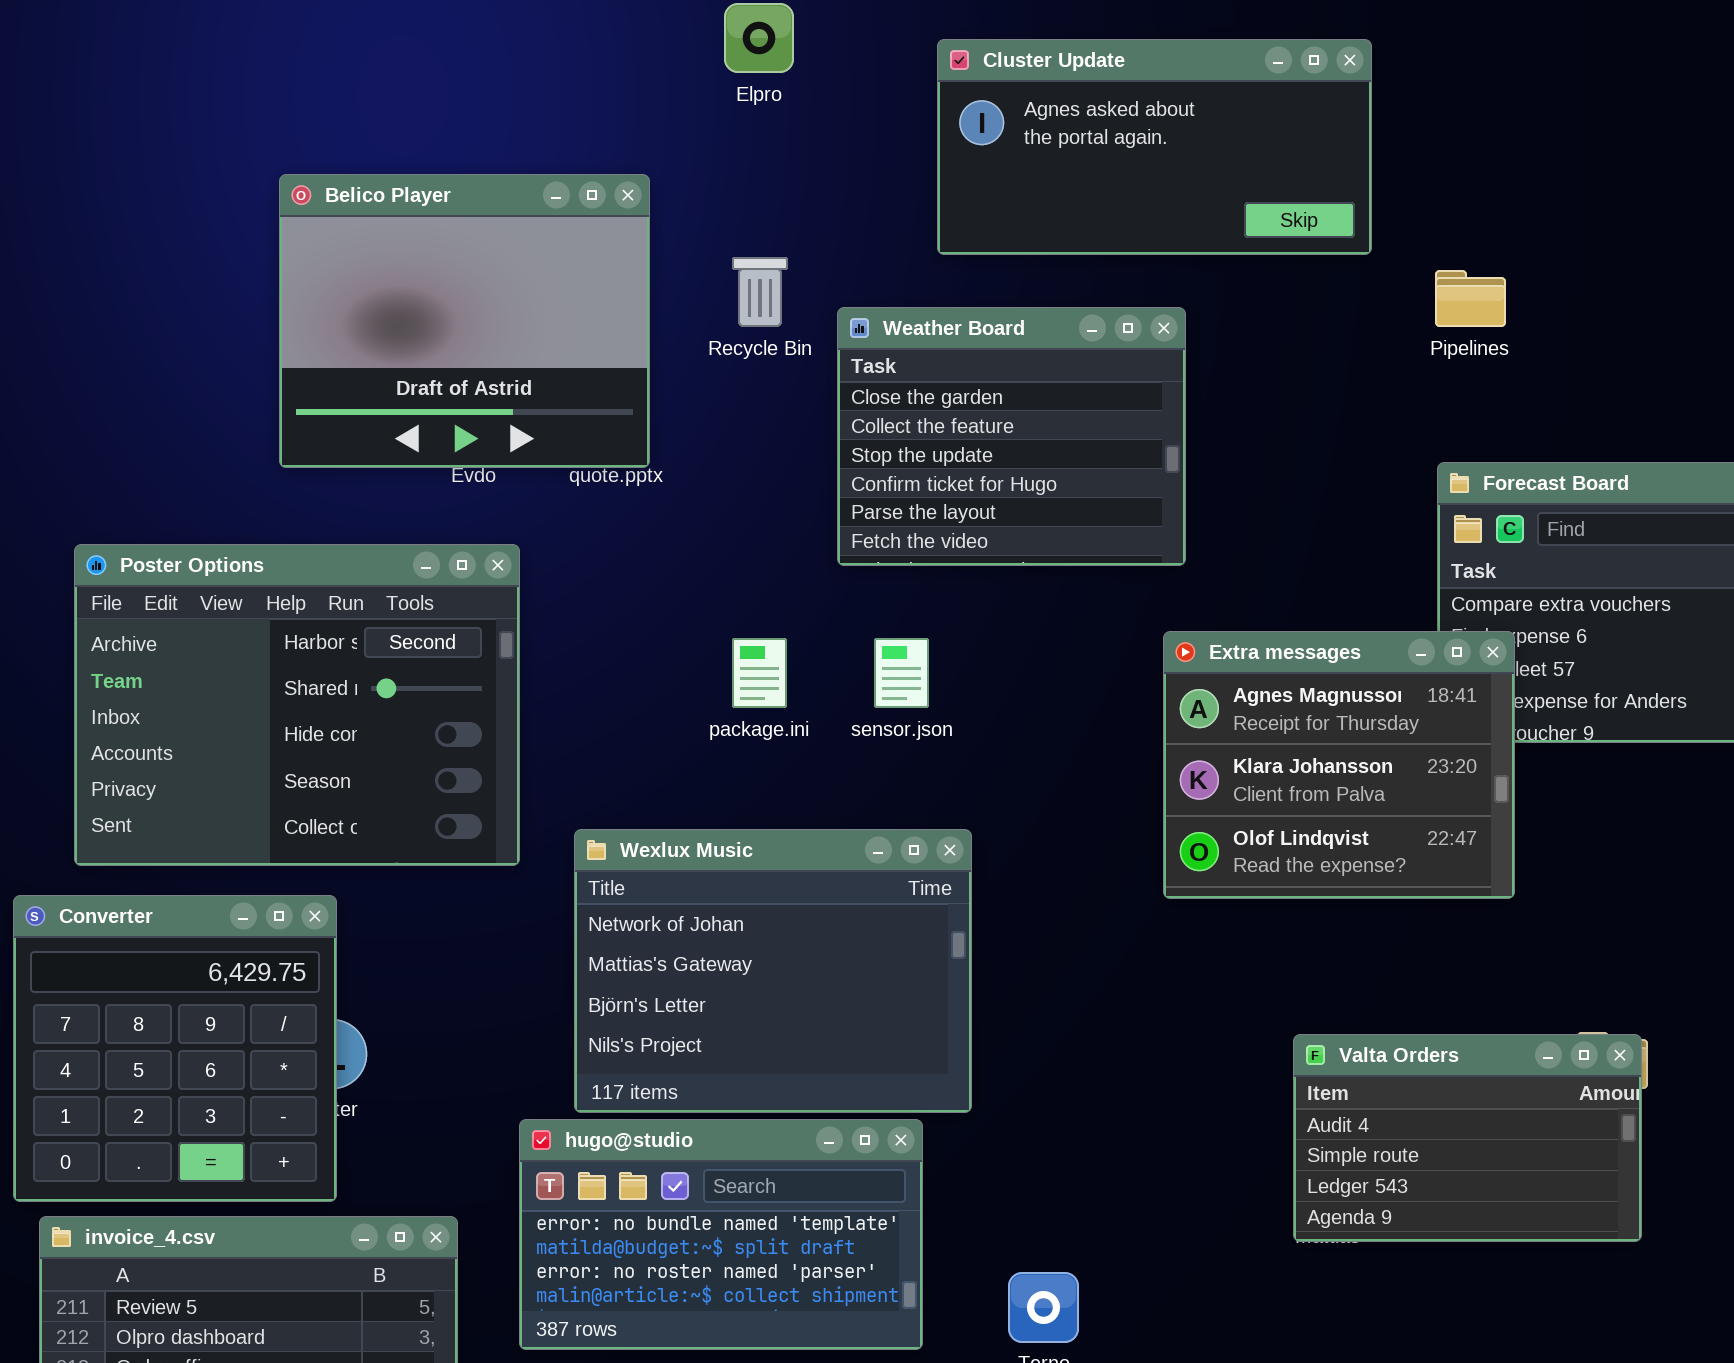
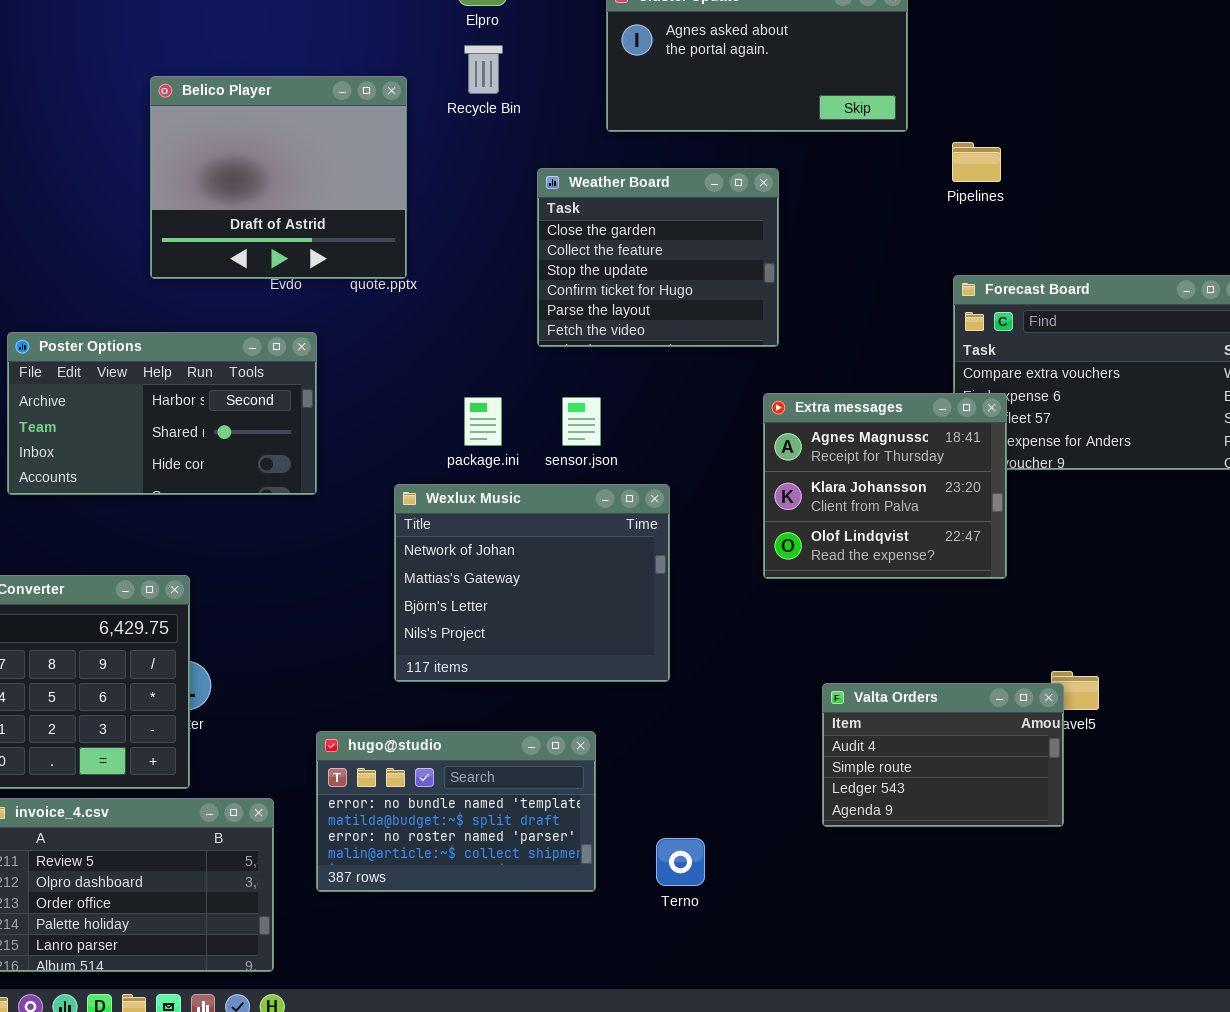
Recycle Bin: [732,257,788,327] -> [464,45,503,94], moved
Poster Options: [74,544,520,866] -> [7,332,317,495], resized
Wexlux Music: [574,829,972,1113] -> [394,484,670,682], moved
Valta Orders: [1293,1034,1642,1242] -> [822,683,1064,827], moved

